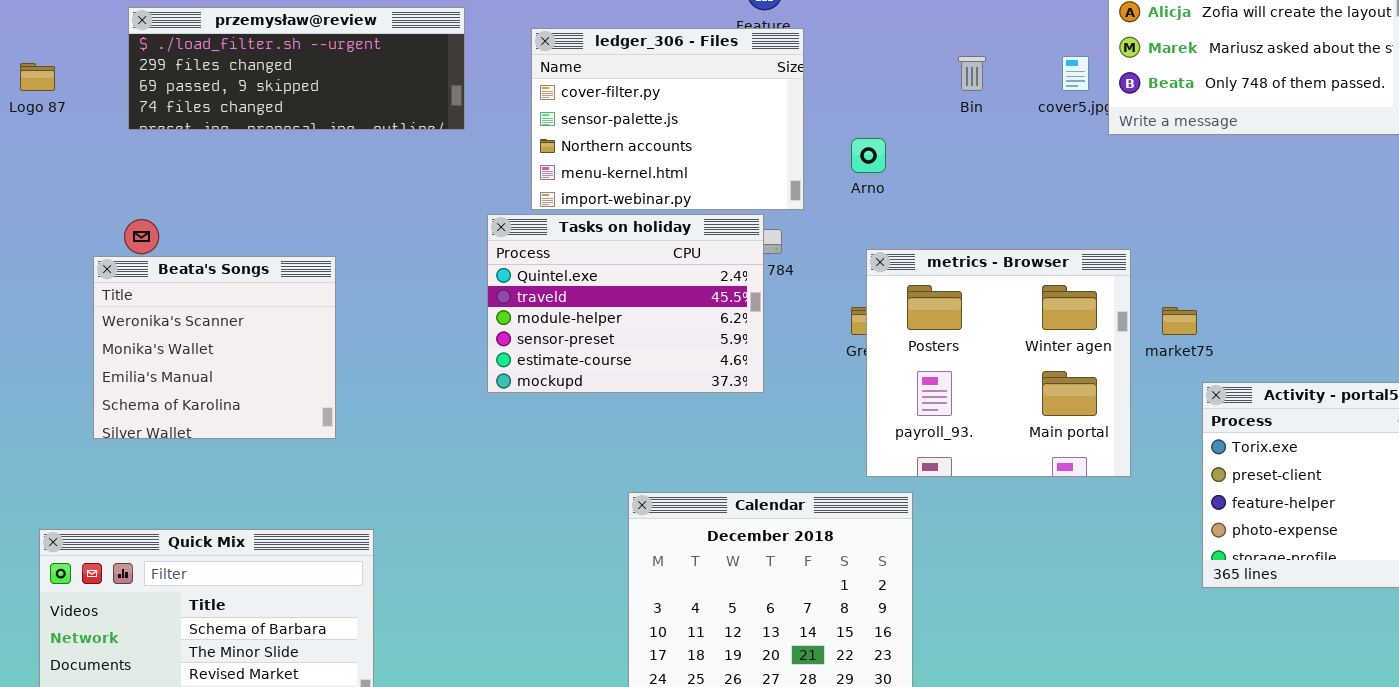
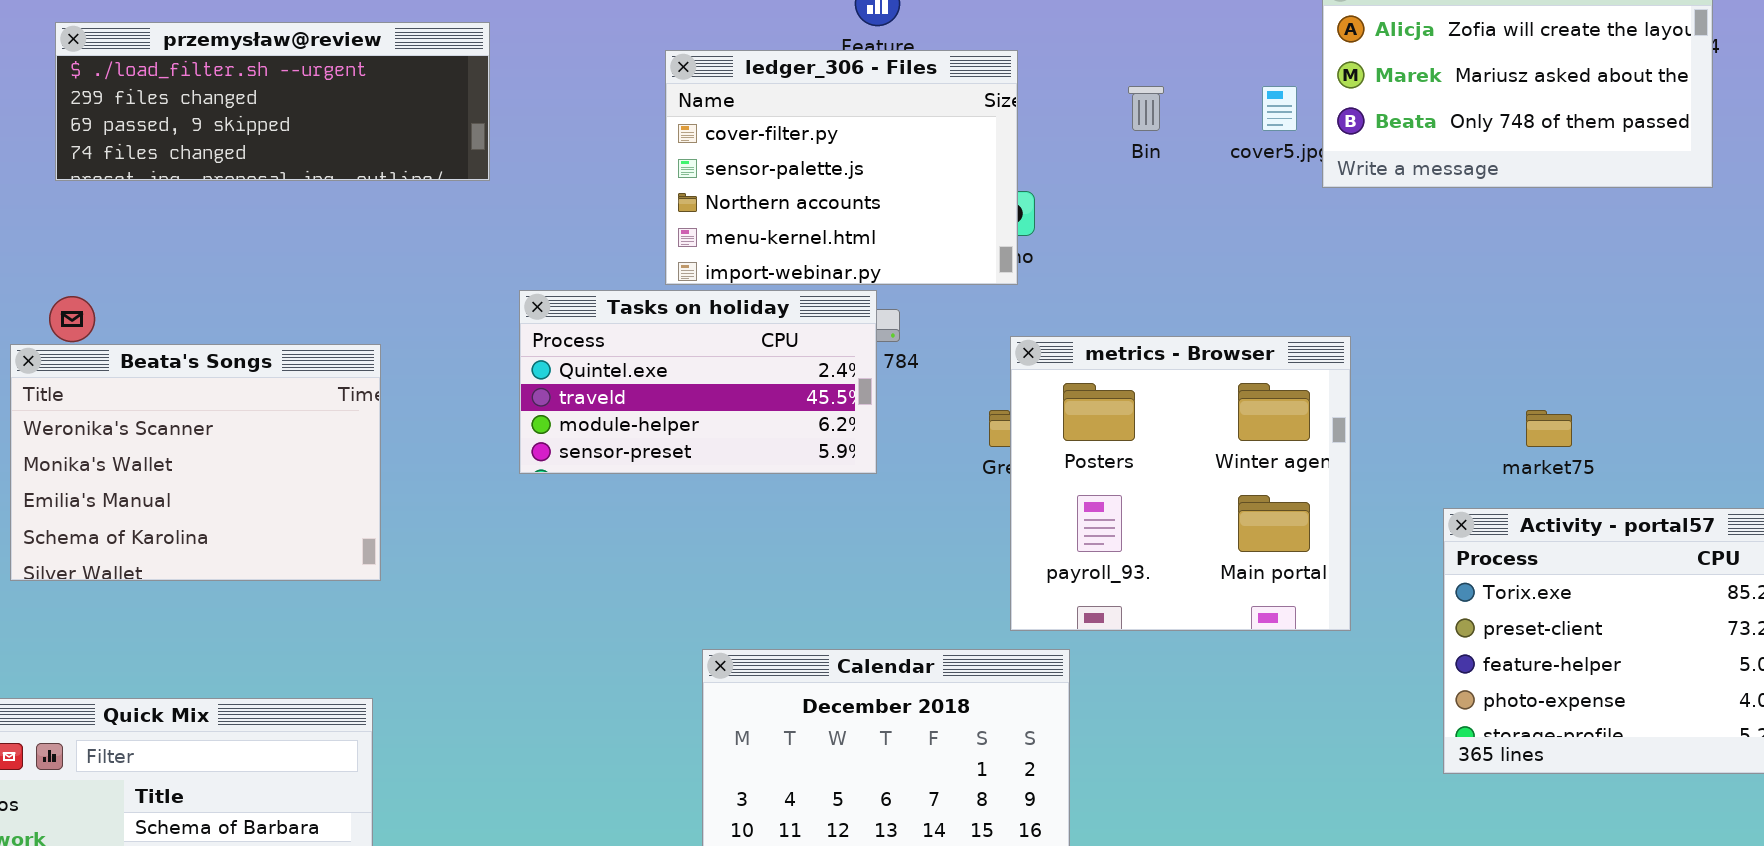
ledger_306 - Files: [531,28,804,210] -> [665,50,1018,285], moved
Tasks on holiday: [487,214,764,393] -> [519,290,877,474], resized
Beata's Songs: [93,256,336,439] -> [10,344,381,581], resized
market75: [1162,307,1197,335] -> [1526,410,1572,447], moved

